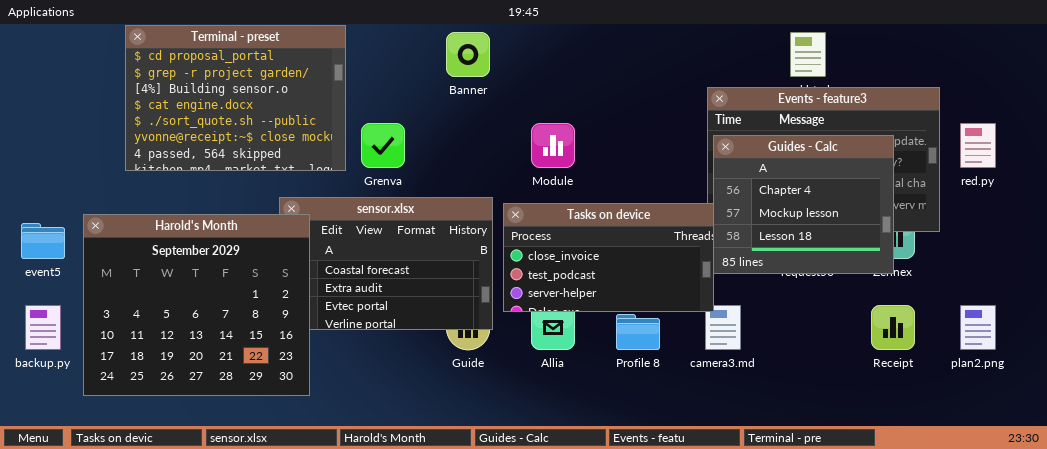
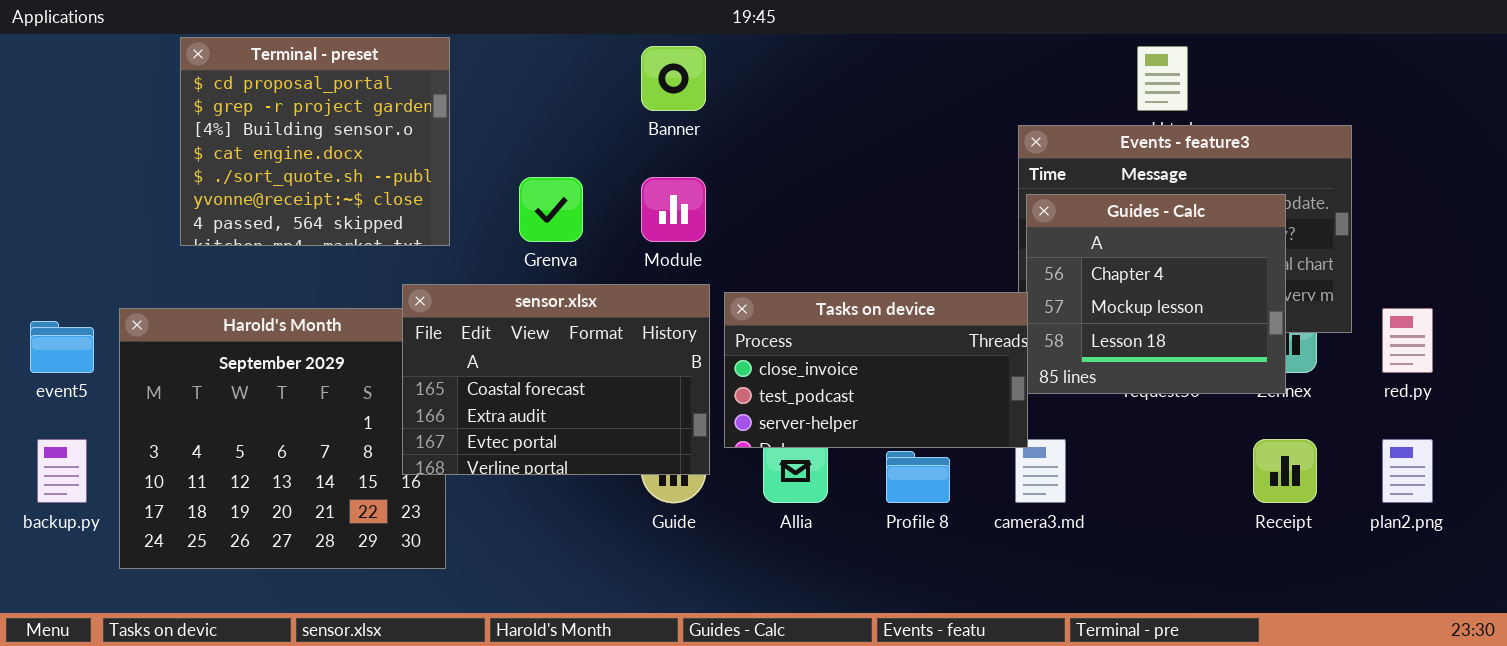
Terminal - preset: [125,25,346,171] -> [180,37,450,246], resized
Module: [531,123,575,168] -> [641,177,706,242], moved
red.py: [960,123,996,168] -> [1382,308,1433,373], moved
sensor.xlsx: [279,197,493,330] -> [402,284,710,475], raised

